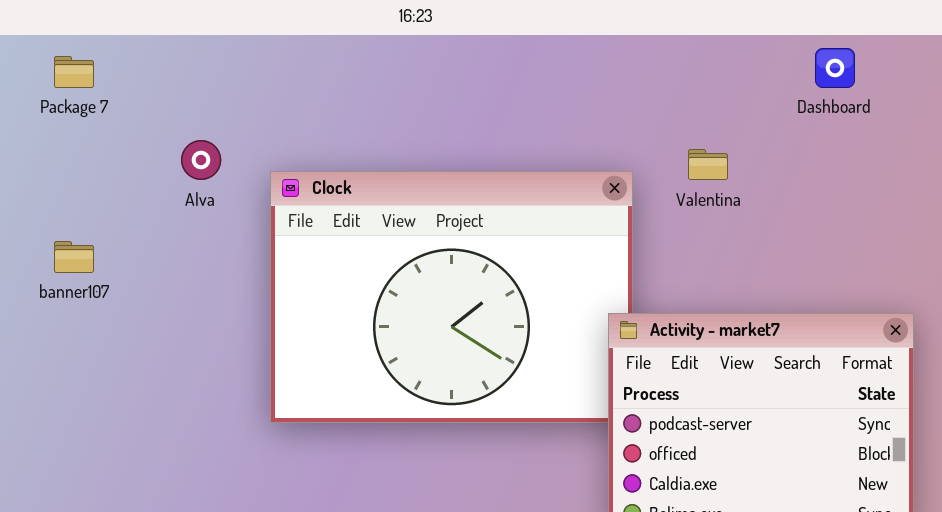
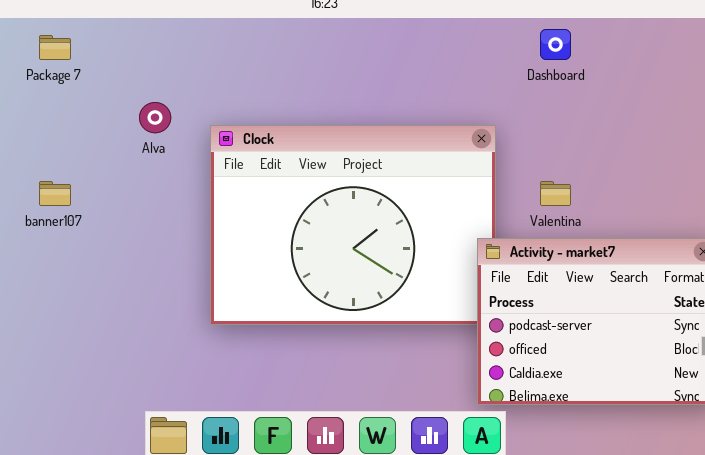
Dashboard: [815,48,855,88] -> [540,29,571,60], moved
Valentina: [688,149,728,180] -> [540,181,571,206], moved

